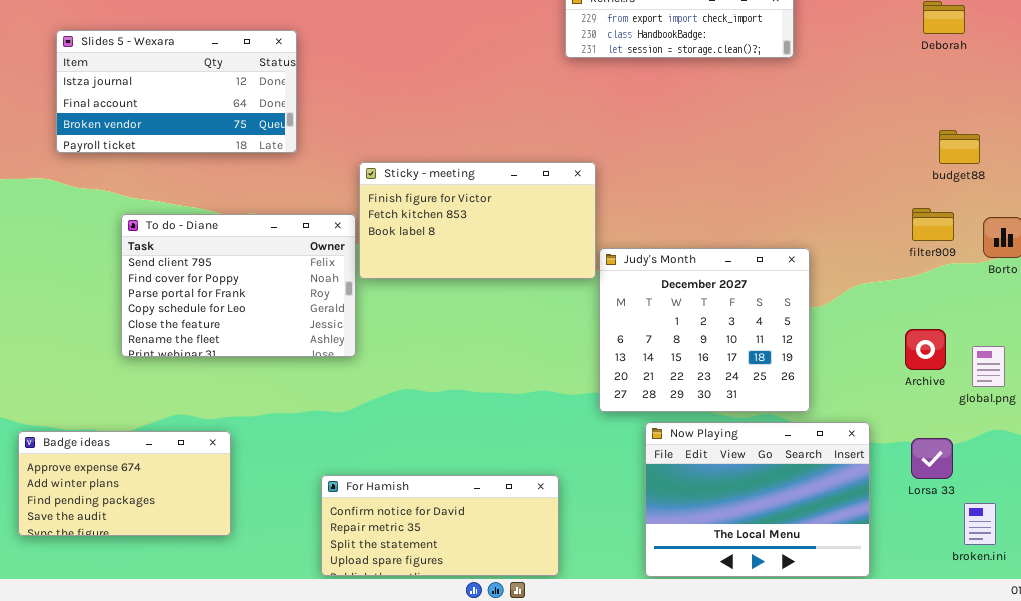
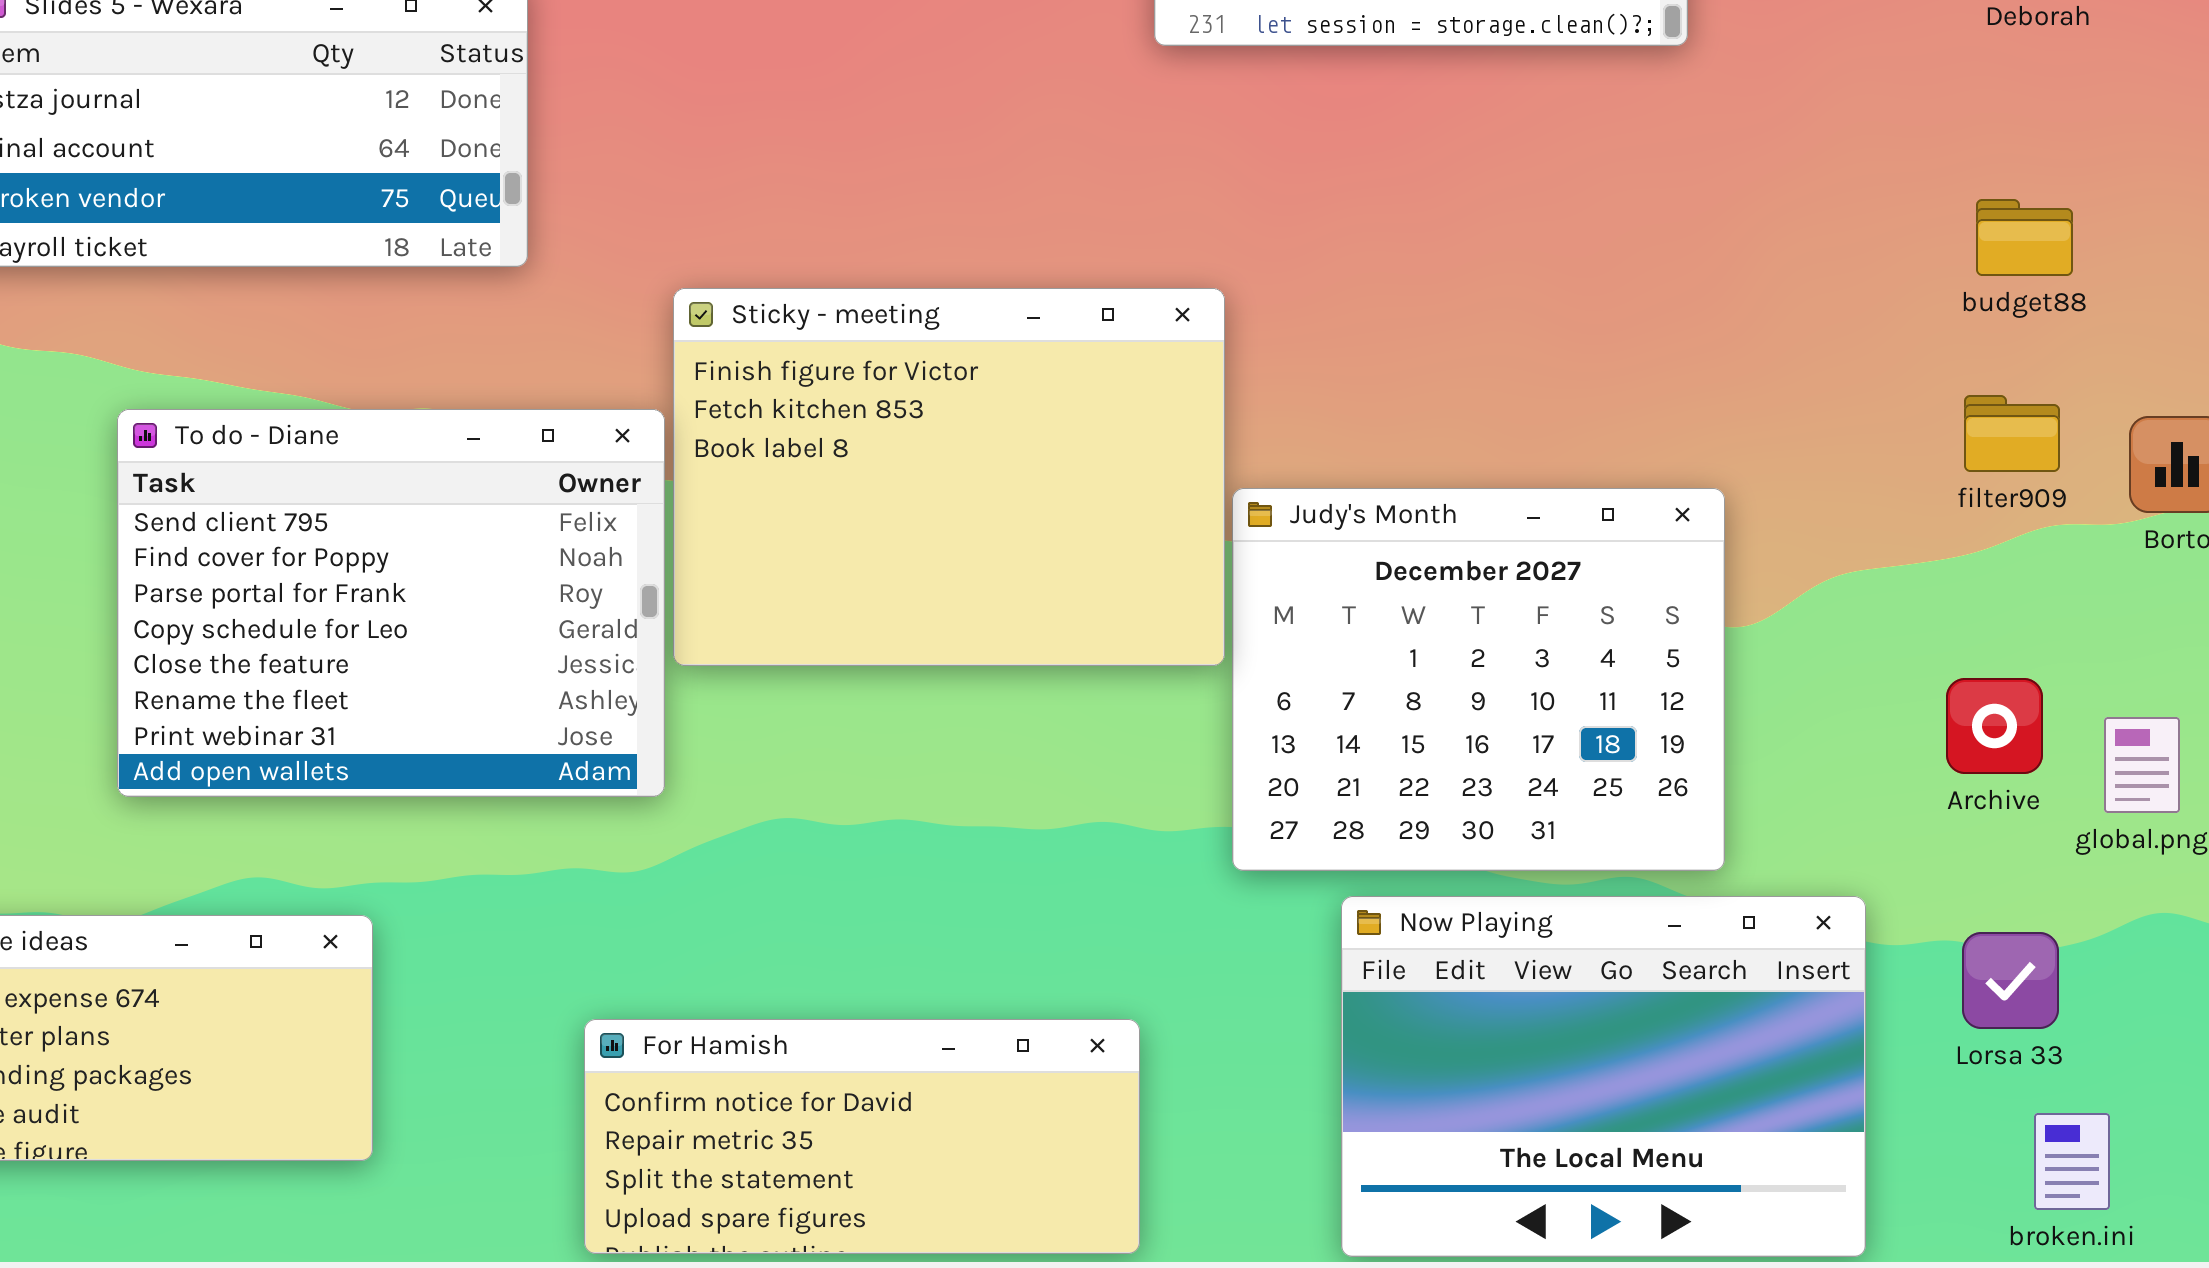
budget88: [939,130,980,164] -> [1976,199,2073,276], moved
Sticky - meeting: [359,162,596,279] -> [673,288,1225,666], resized
To do - Diane: [121,214,356,357] -> [117,409,665,797], resized
broken.ini: [964,503,996,545] -> [2034,1113,2110,1210], moved

